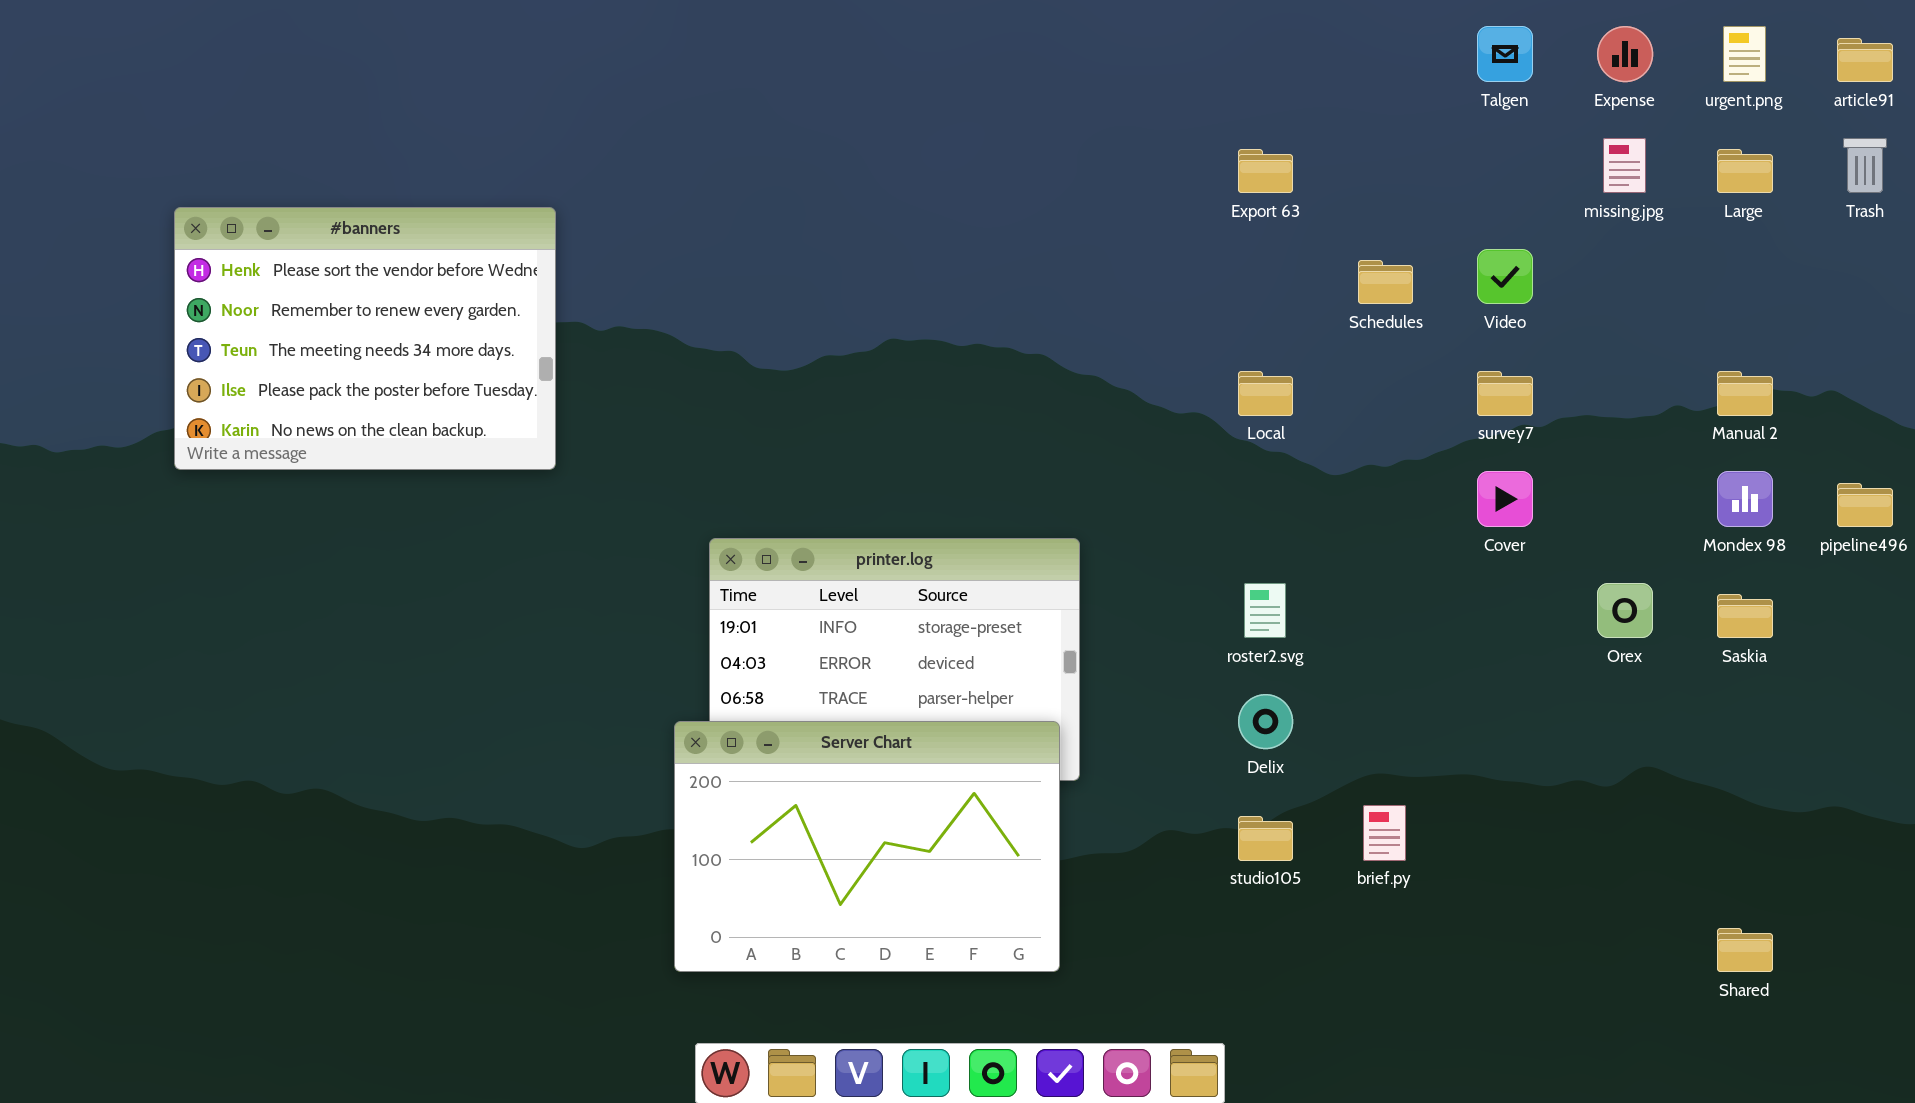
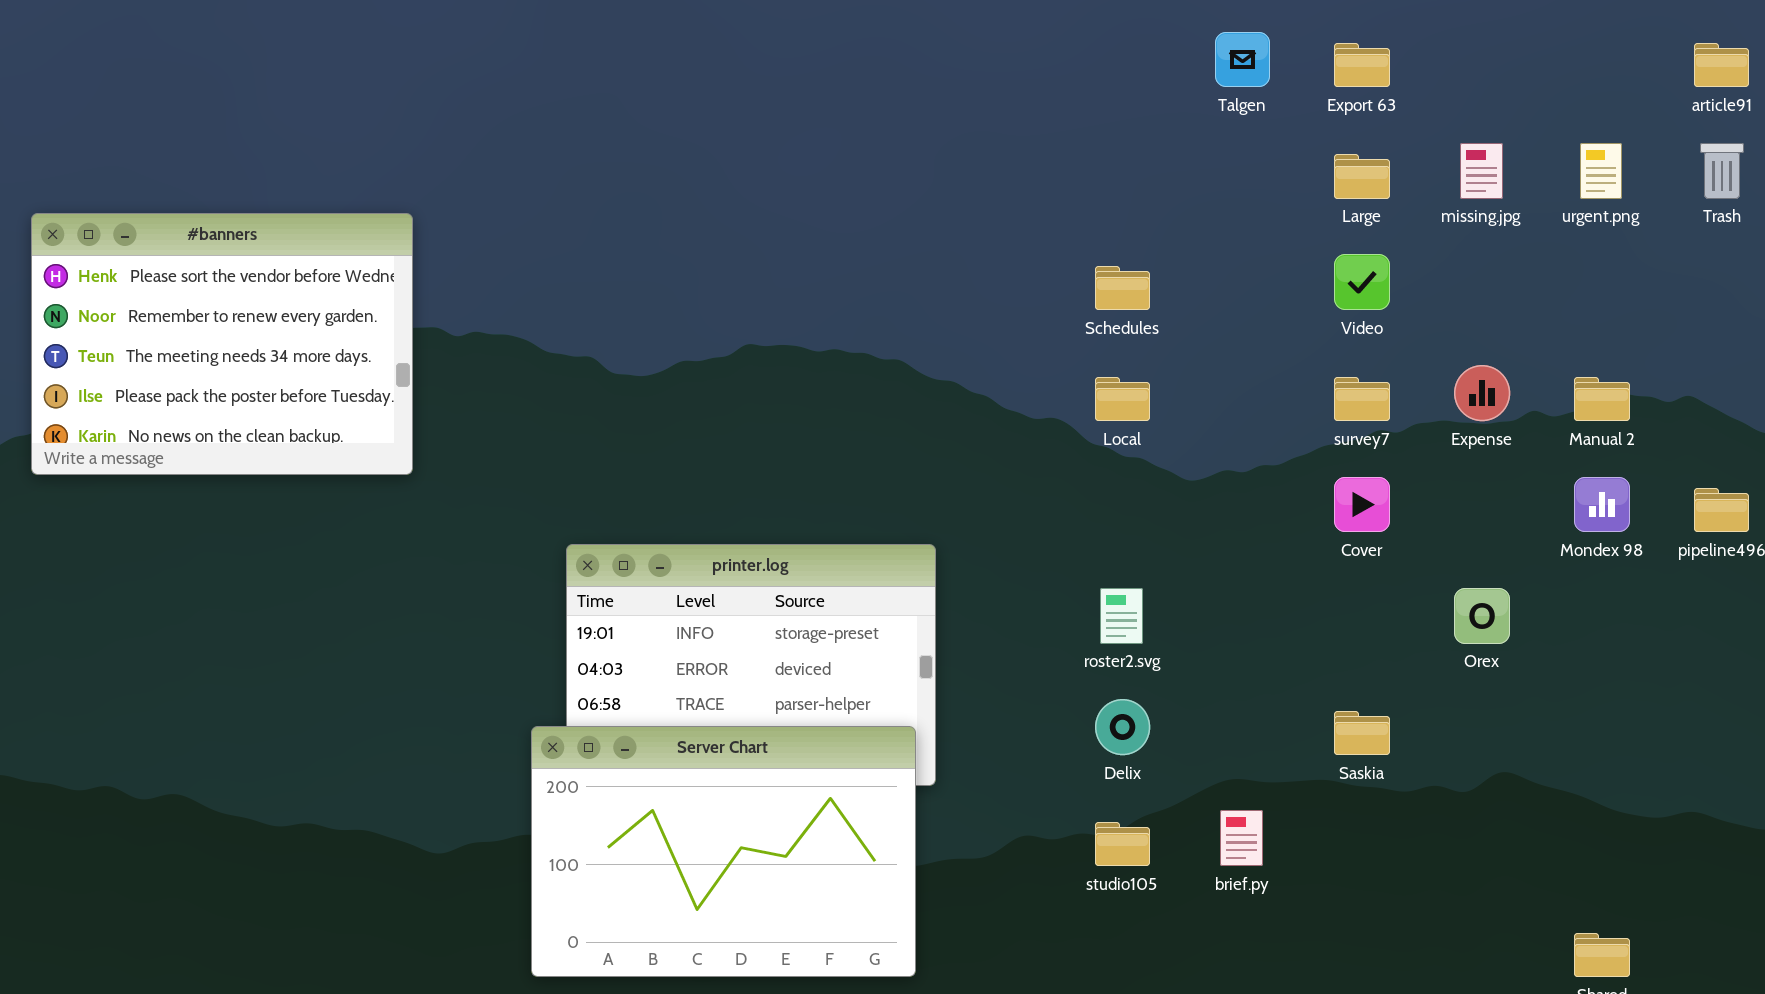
Talgen: [1477,26,1533,82] -> [1215,32,1270,87], moved
Expense: [1597,26,1653,82] -> [1454,365,1510,421], moved
urgent.png: [1723,26,1766,82] -> [1580,143,1622,199], moved
Export 63: [1238,149,1293,193] -> [1334,43,1390,87], moved
Large: [1717,149,1773,193] -> [1334,154,1390,199], moved
Schedules: [1358,260,1413,304] -> [1095,266,1150,310], moved
Saskia: [1717,594,1773,638] -> [1334,711,1390,755], moved

